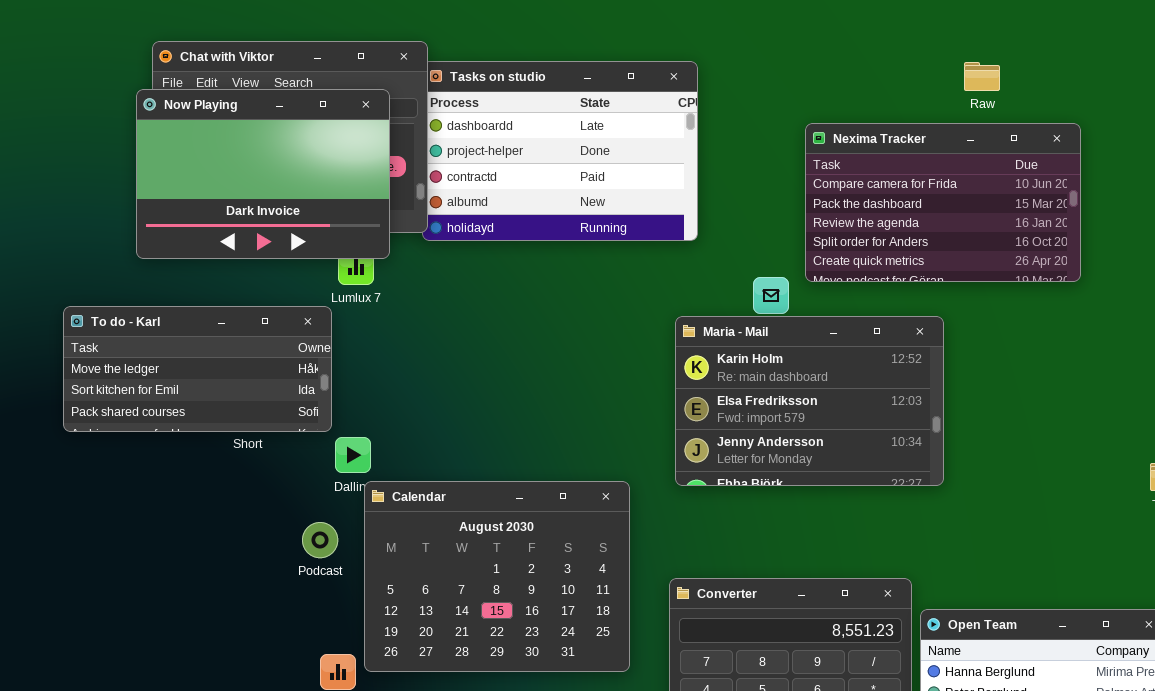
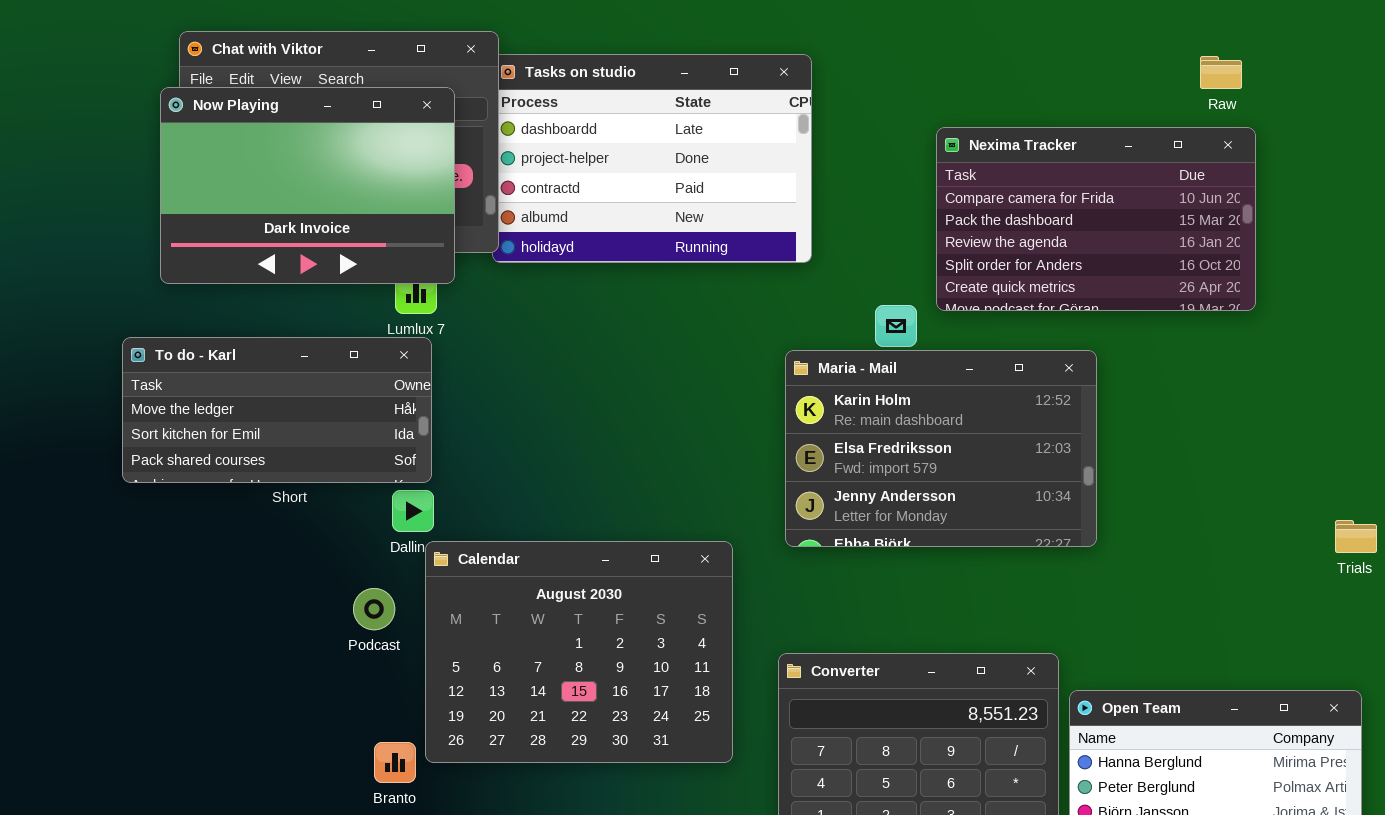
Raw: [964,62,1000,91] -> [1200,56,1242,89], moved
To do - Karl: [63,306,332,432] -> [122,337,432,483], moved

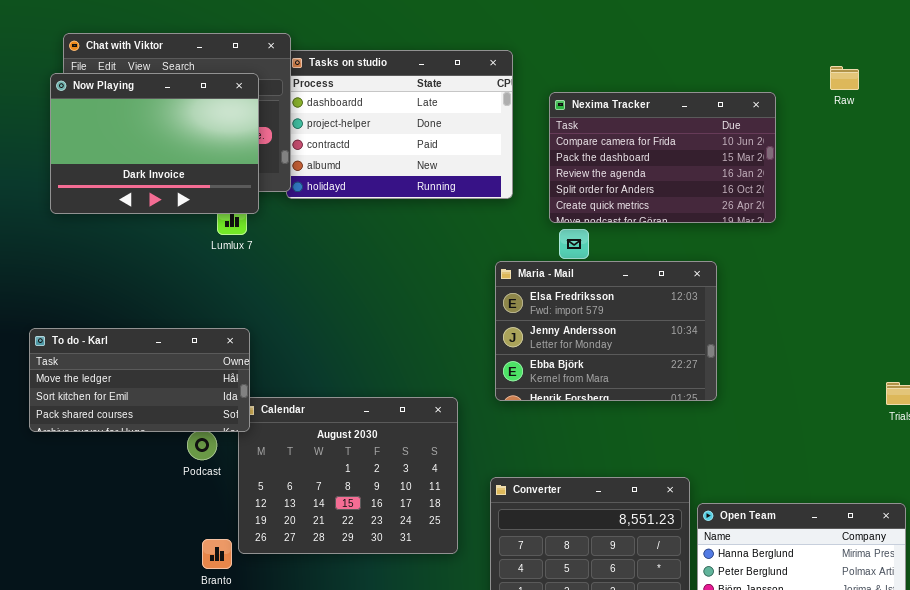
Raw: [1200,56,1242,89] -> [830,66,859,90], moved
Nexima Tracker: [936,127,1256,311] -> [549,92,776,223], moved
To do - Karl: [122,337,432,483] -> [29,328,250,432], moved
Maria - Mail: [785,350,1097,547] -> [495,261,717,401], scrolled down 1 row

